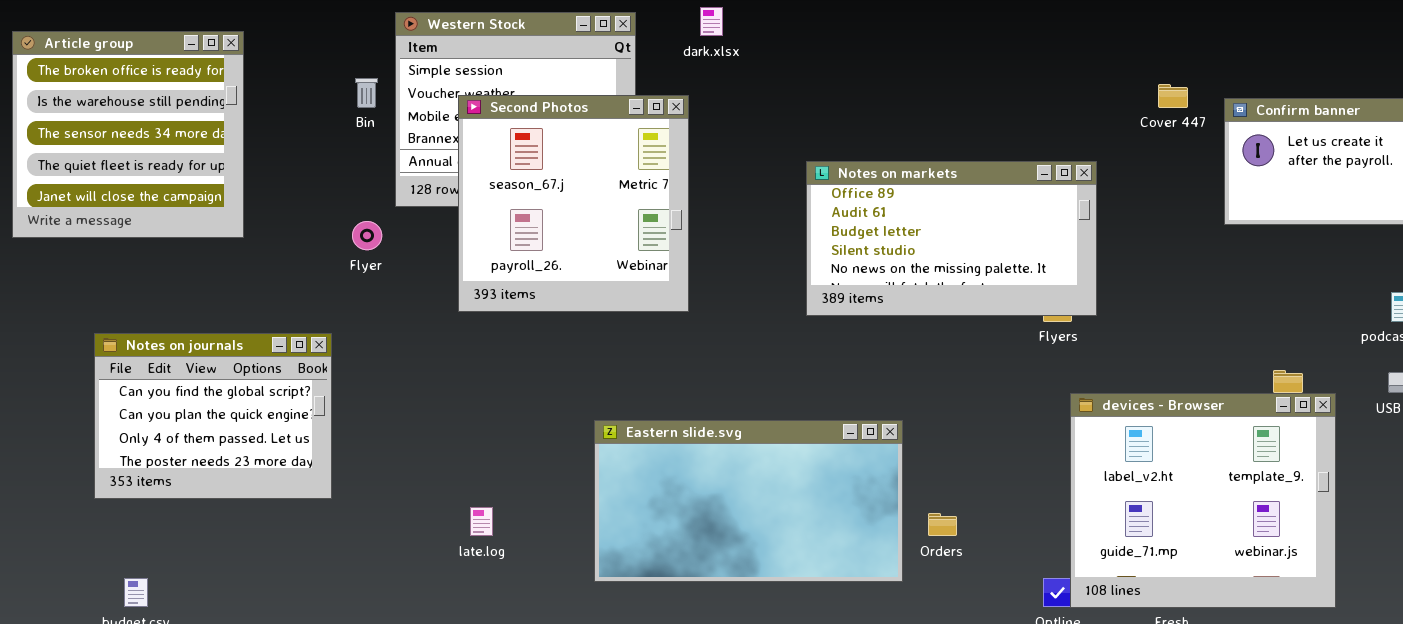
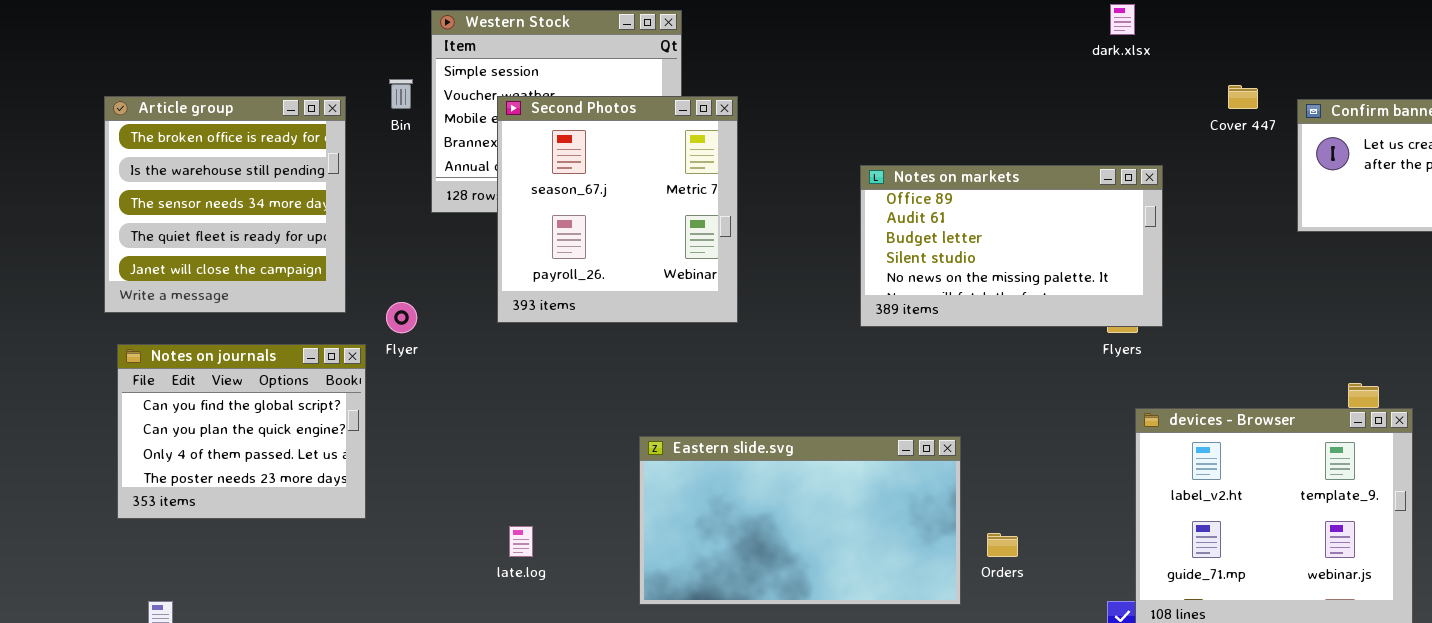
dark.xlsx: [700,7,723,36] -> [1110,4,1135,35], moved
Article group: [12,31,244,238] -> [104,96,346,313], moved
Flyer: [352,221,382,250] -> [386,302,417,333], moved

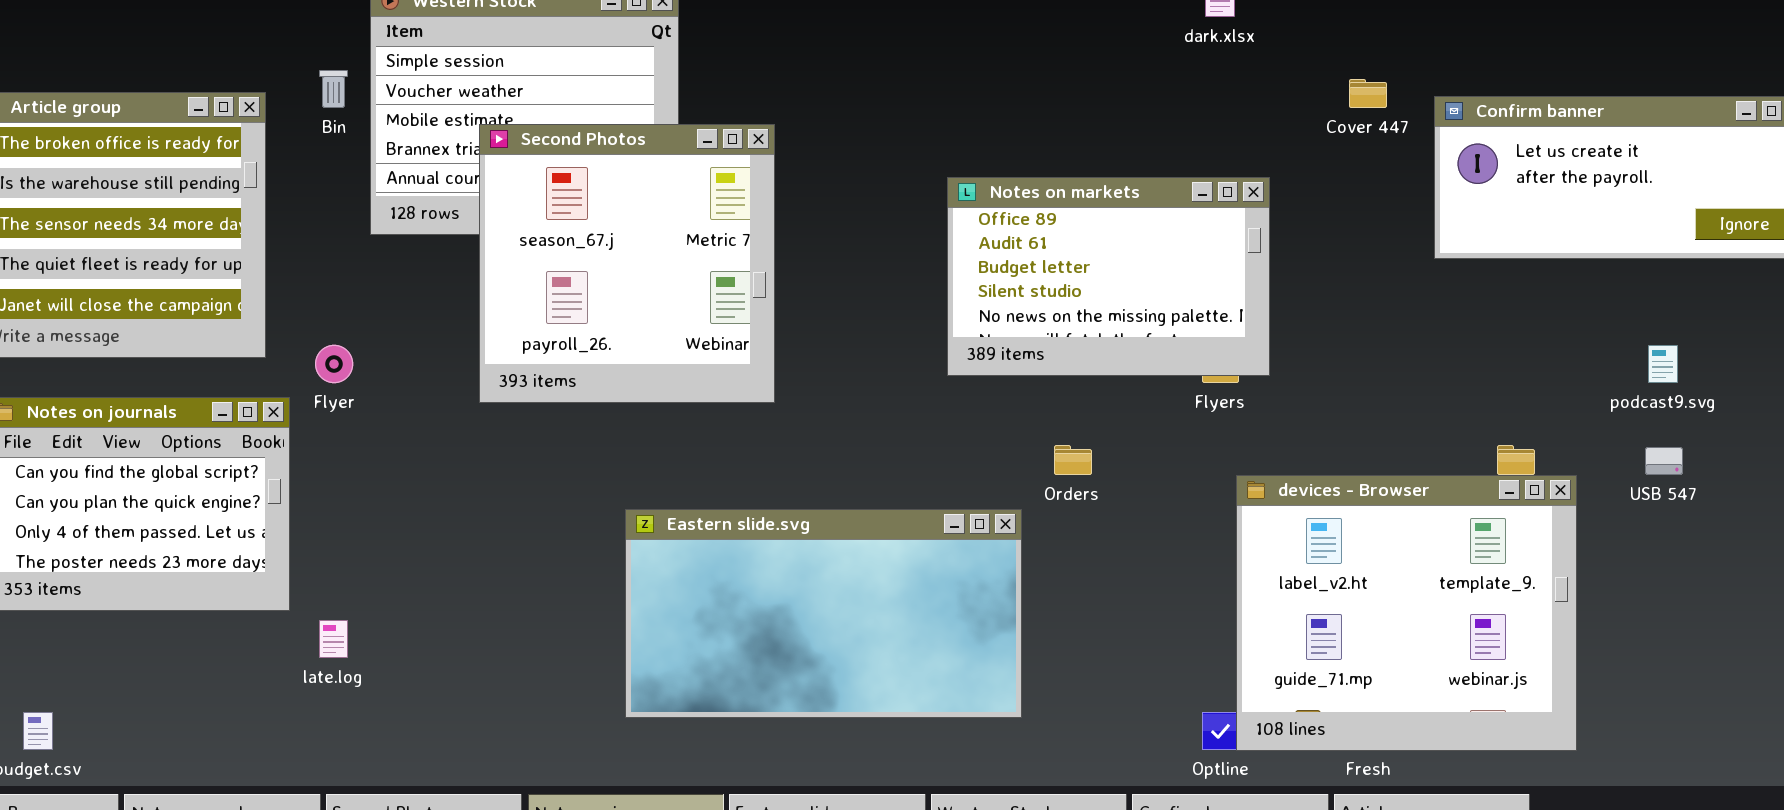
Second Photos: [497,96,738,323] -> [479,124,775,403], moved
Notes on markets: [860,165,1163,327] -> [947,177,1270,376], resized
late.log: [509,526,533,557] -> [319,620,348,658], moved
Orders: [987,533,1018,557] -> [1054,445,1092,475], moved

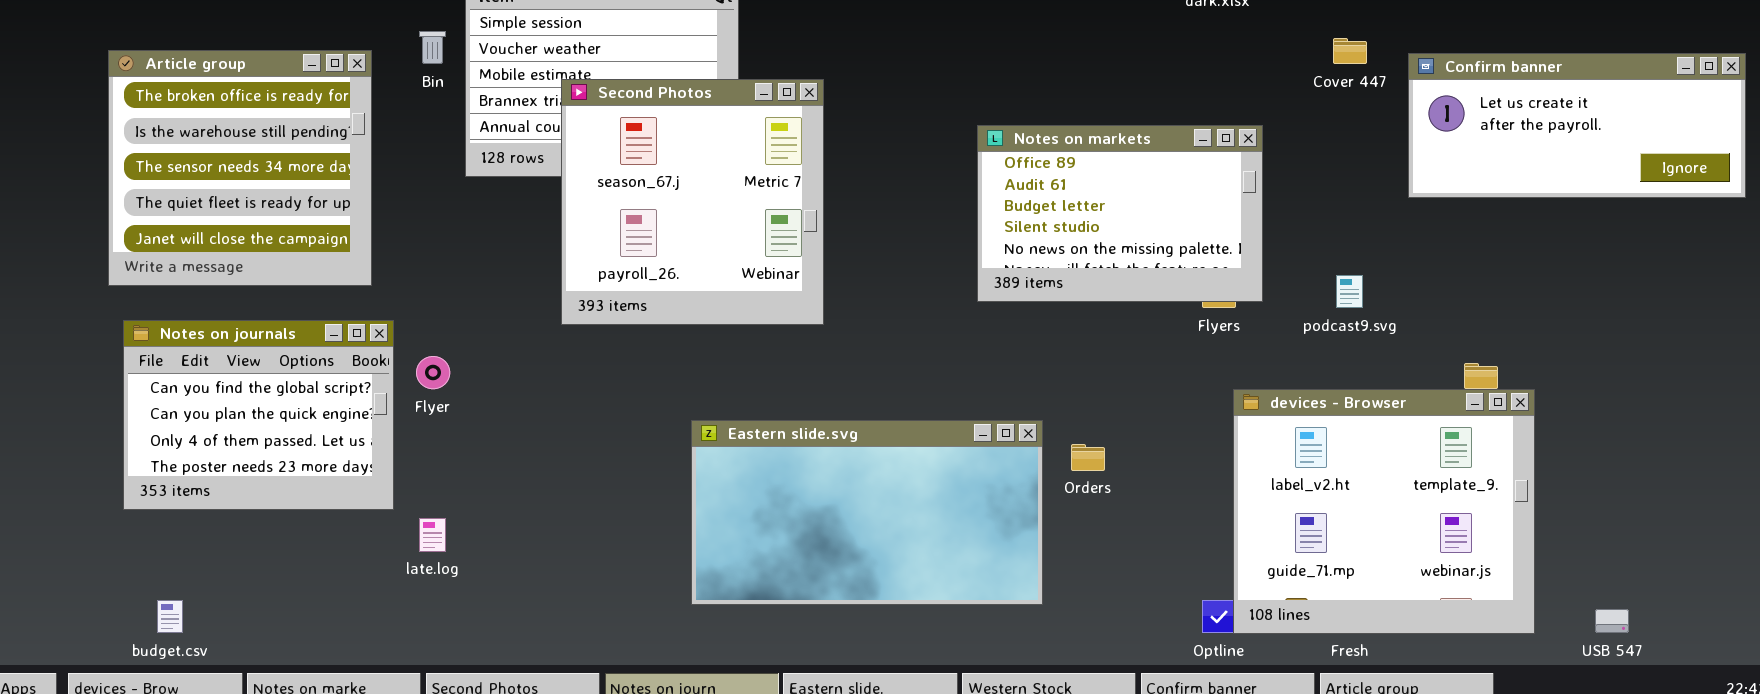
Flyer: [315,345,353,383] -> [416,356,450,389], moved
podcast9.svg: [1648,345,1678,383] -> [1336,275,1363,308], moved
Orders: [1054,445,1092,475] -> [1071,444,1105,471], moved
USB 547: [1645,447,1683,475] -> [1595,609,1629,633], moved

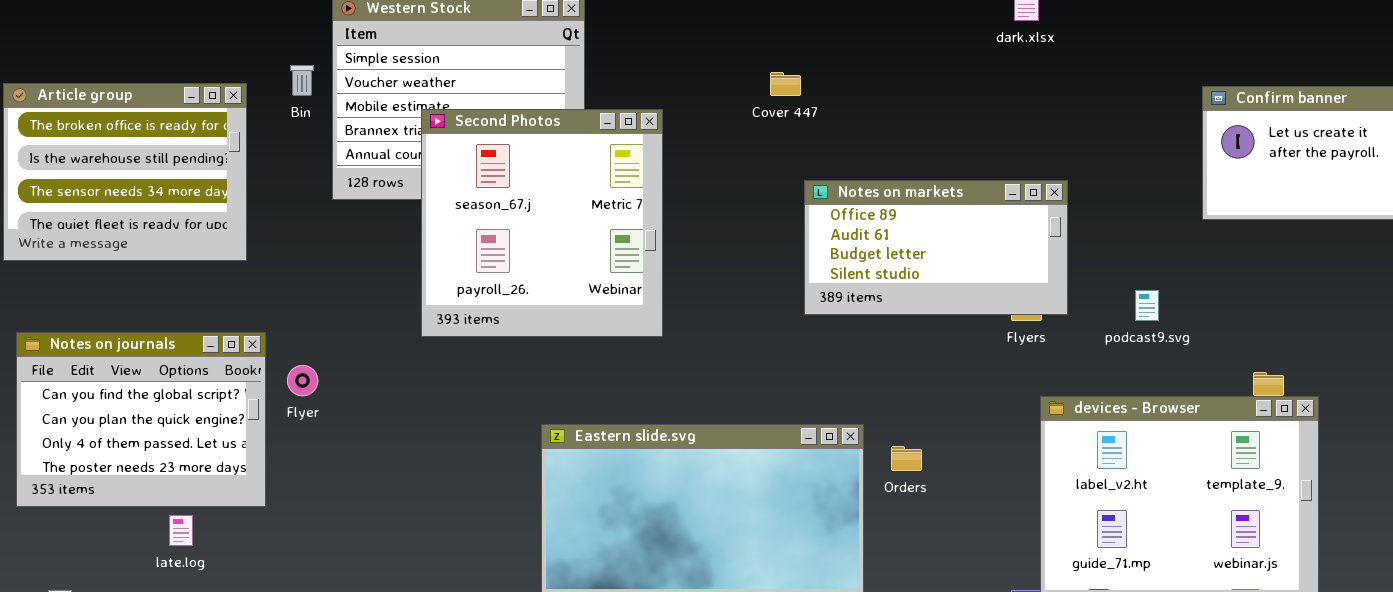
Cover 447: [1333,38,1367,64] -> [770,72,801,96], moved
Article group: [108,50,372,286] -> [3,83,247,261], resized
Notes on markets: [977,125,1263,302] -> [804,180,1068,315], resized
late.log: [419,518,446,552] -> [169,515,193,546], moved

